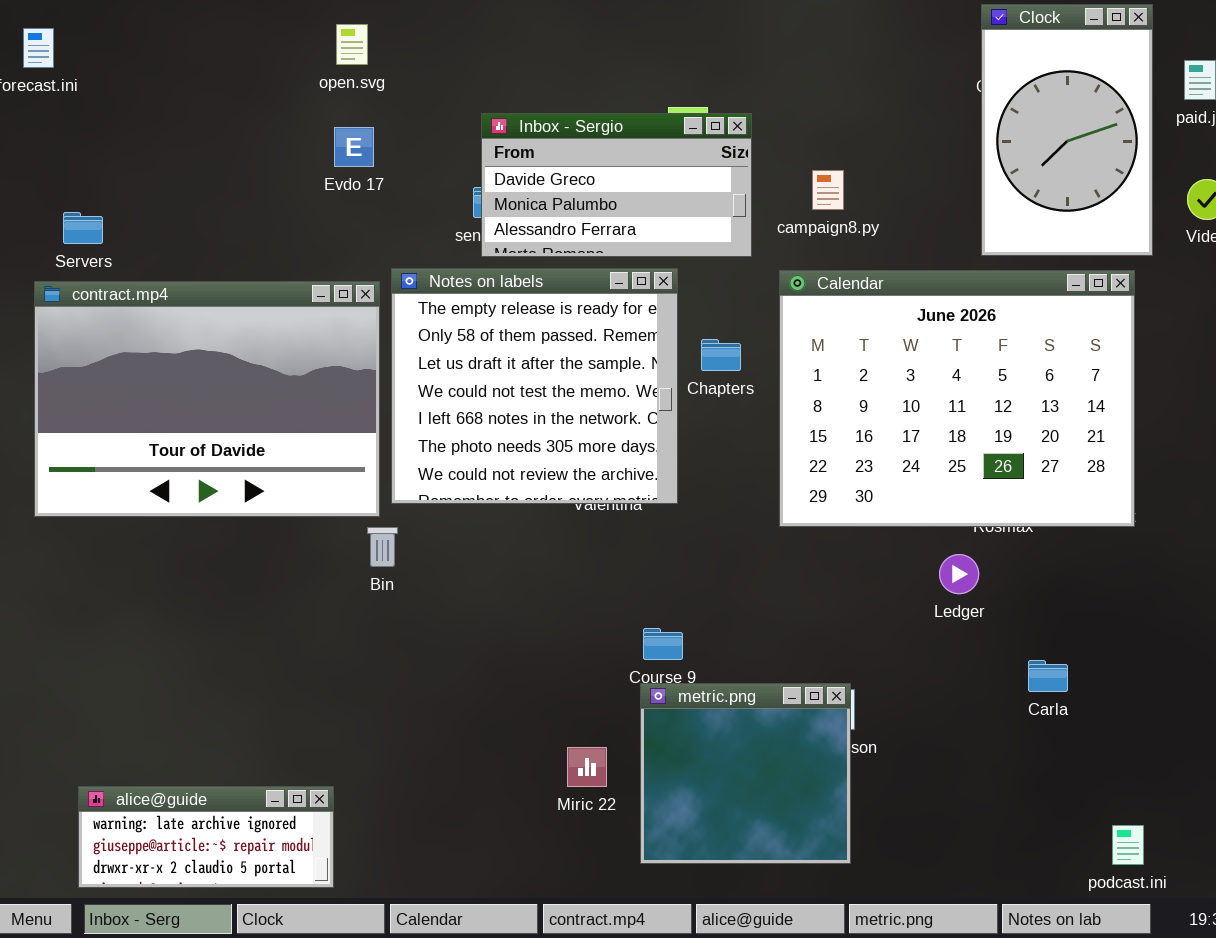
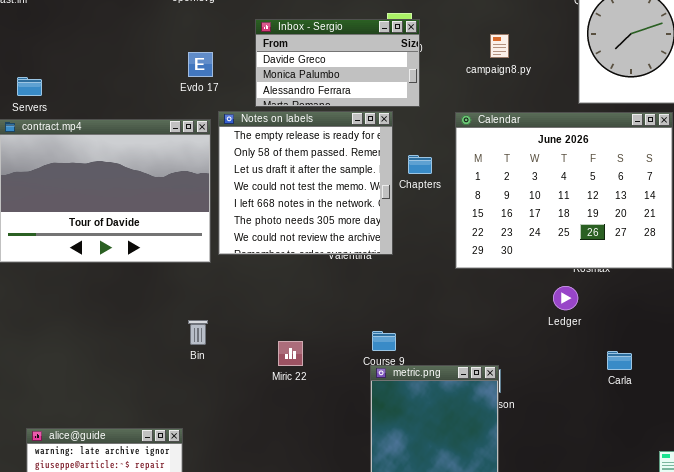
Inbox - Sergio: [481,113,752,257] -> [255,19,420,107], moved
Evdo 17: [334,127,374,167] -> [188,52,213,77], moved
campaign8.py: [812,170,844,210] -> [490,34,509,58], moved
Bin: [367,527,398,567] -> [188,320,208,345], moved
Miric 22: [567,747,607,787] -> [278,341,303,366], moved

